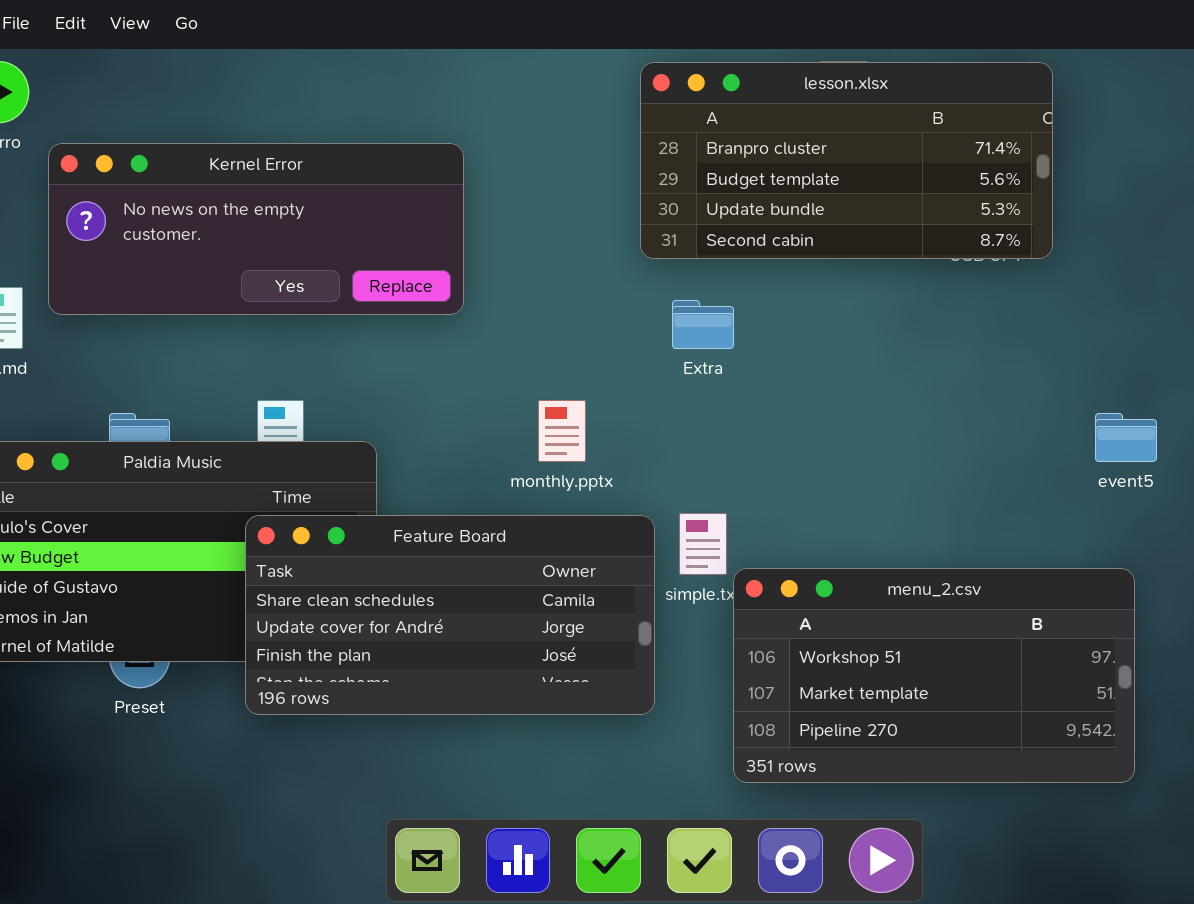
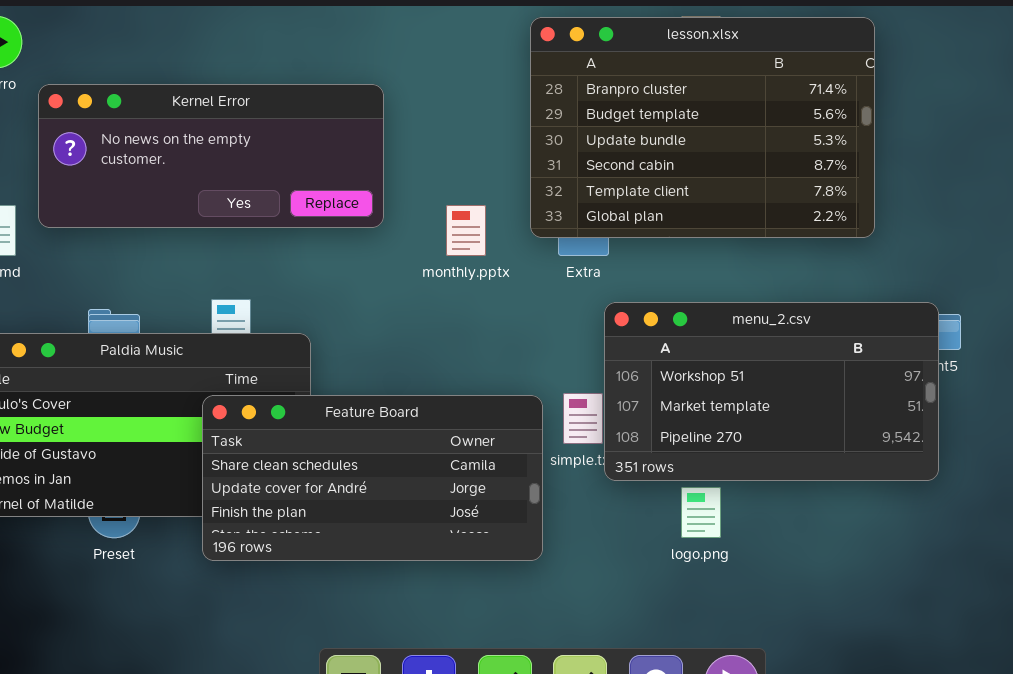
lesson.xlsx: [640,62,1053,259] -> [530,17,875,238], resized
monthly.pptx: [538,400,586,462] -> [446,205,486,256], moved
menu_2.csv: [733,568,1135,783] -> [604,302,939,481], moved

